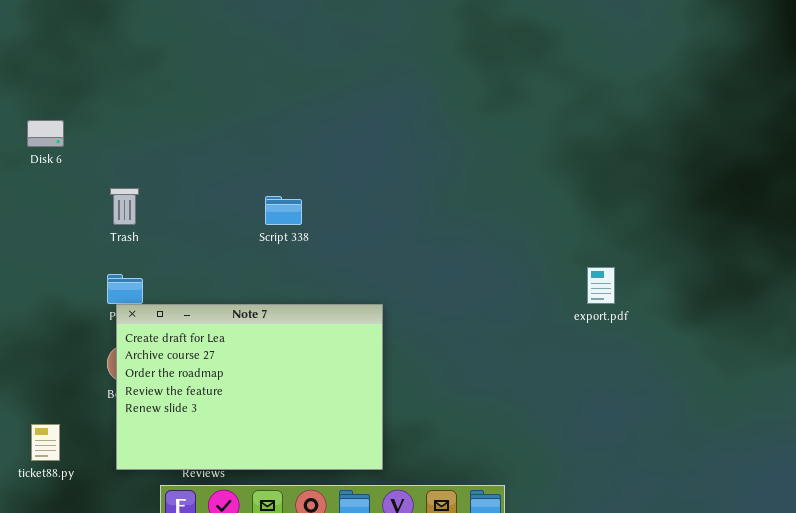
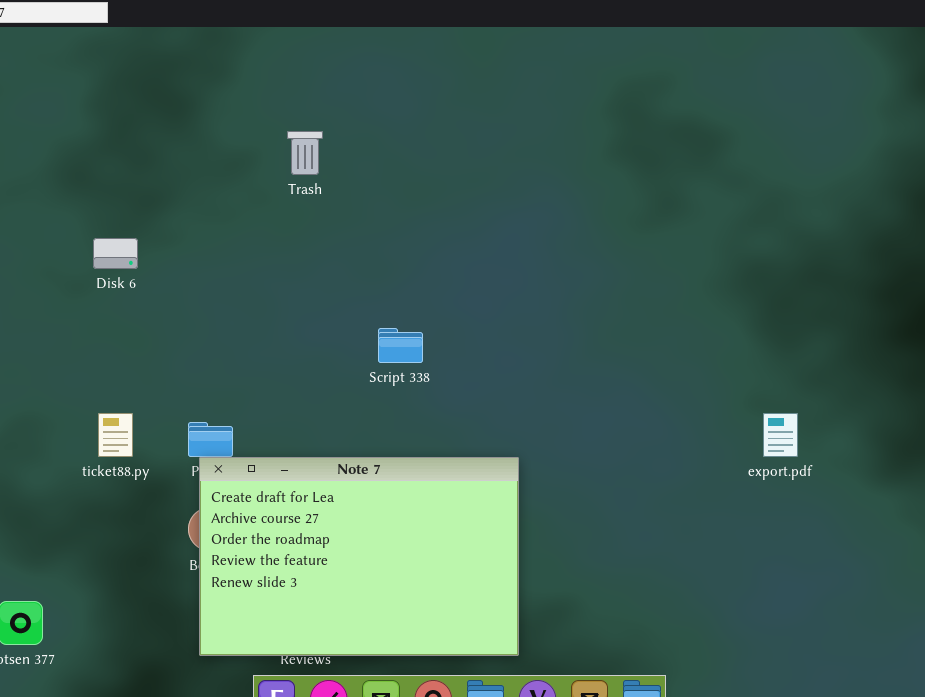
Trash: [110,188,139,225] -> [287,131,323,175], moved
ticket88.py: [31,424,60,461] -> [98,413,133,457], moved

